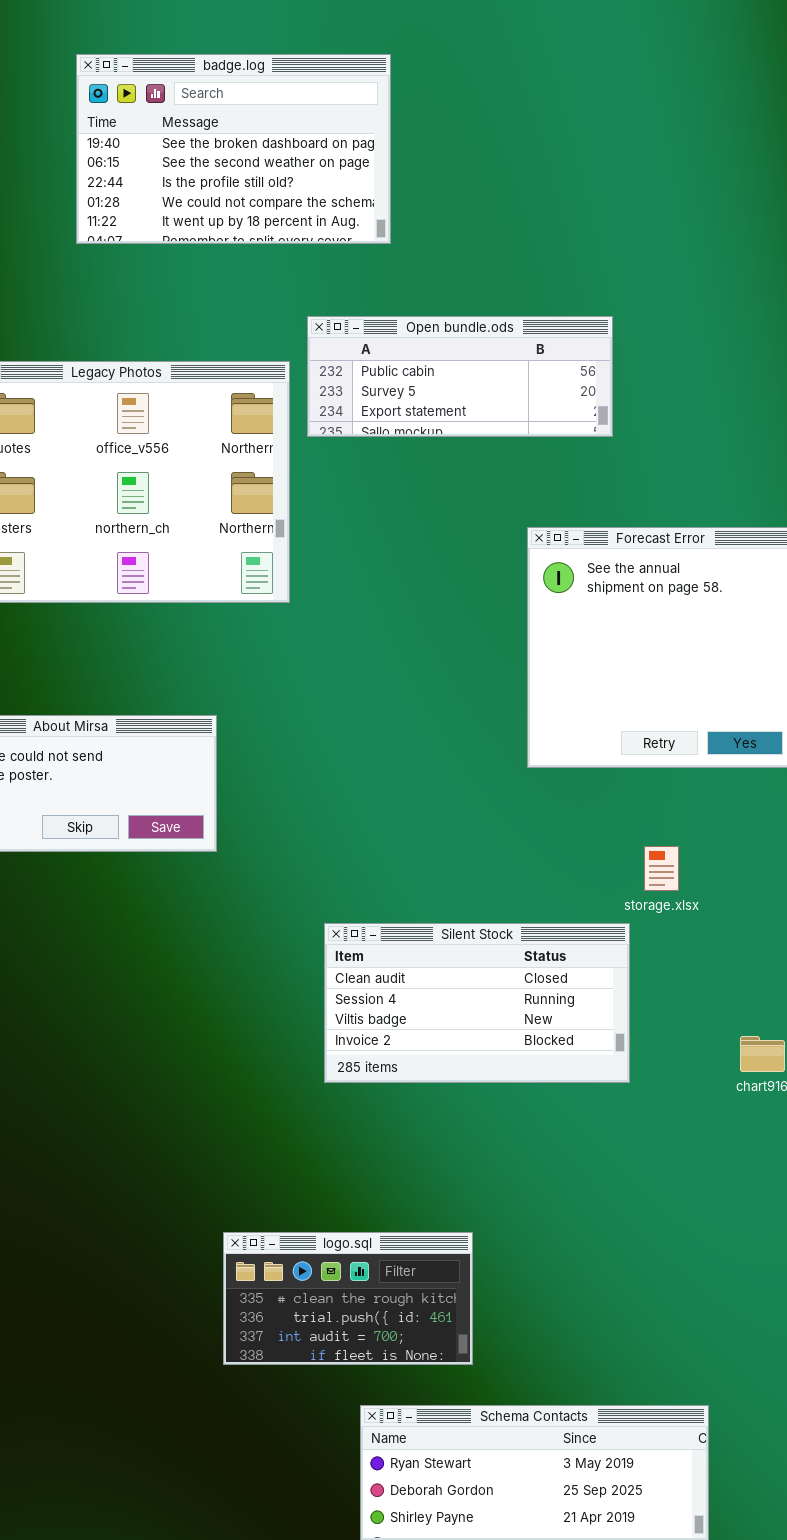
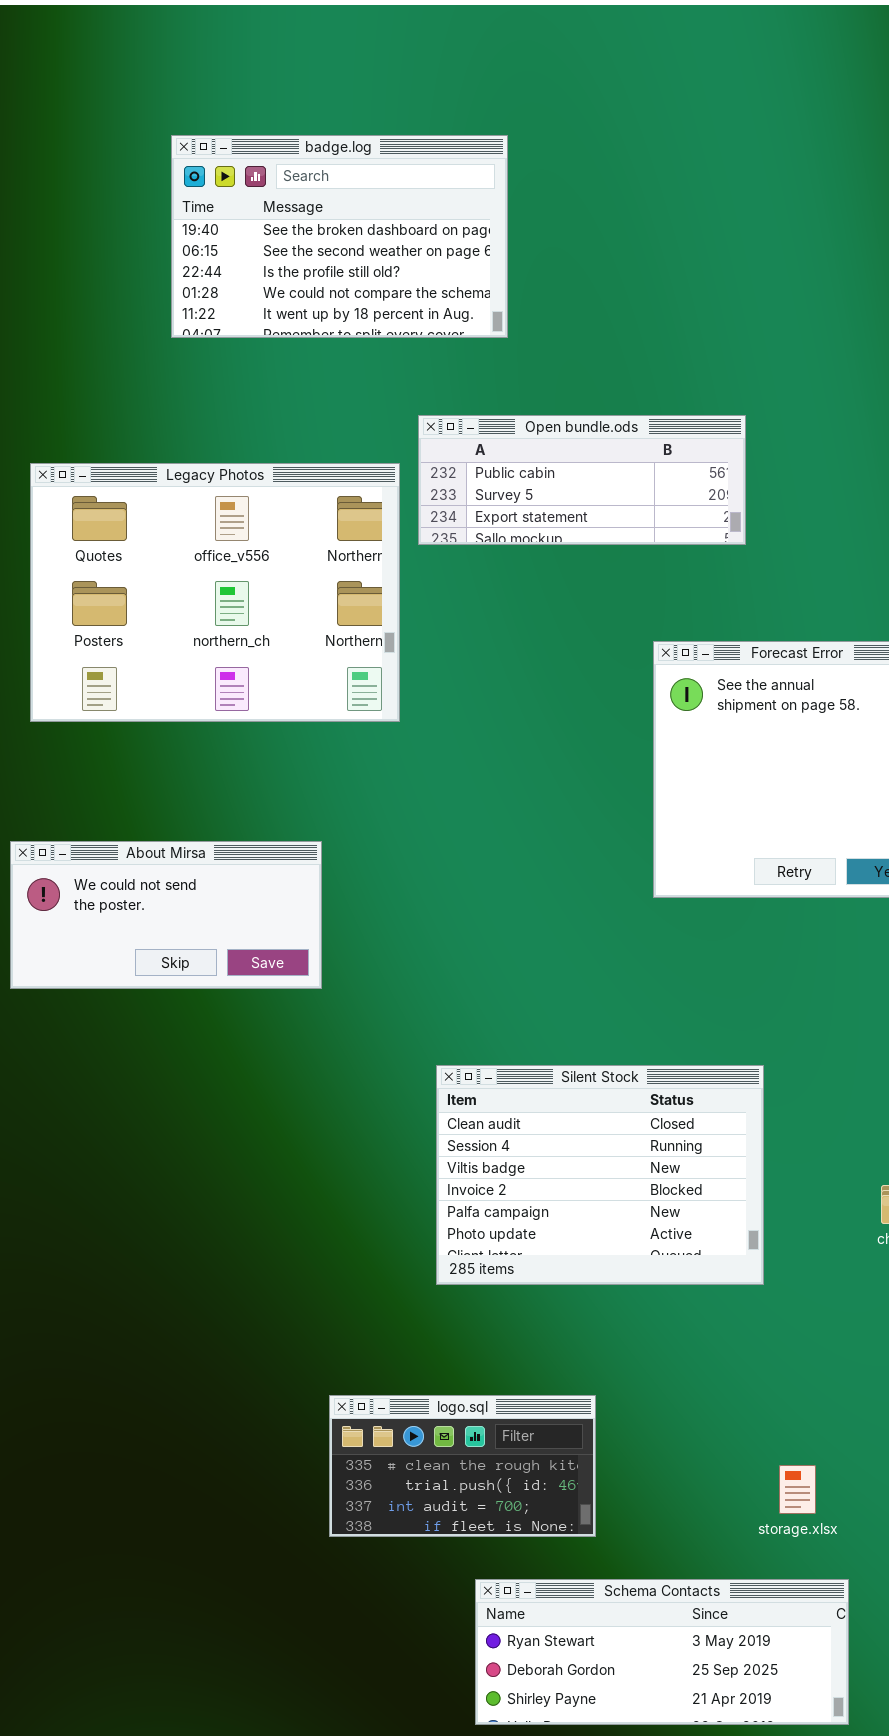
storage.xlsx: [644,846,679,891] -> [779,1465,816,1514], moved
Silent Stock: [324,923,630,1083] -> [436,1065,764,1285], resized

